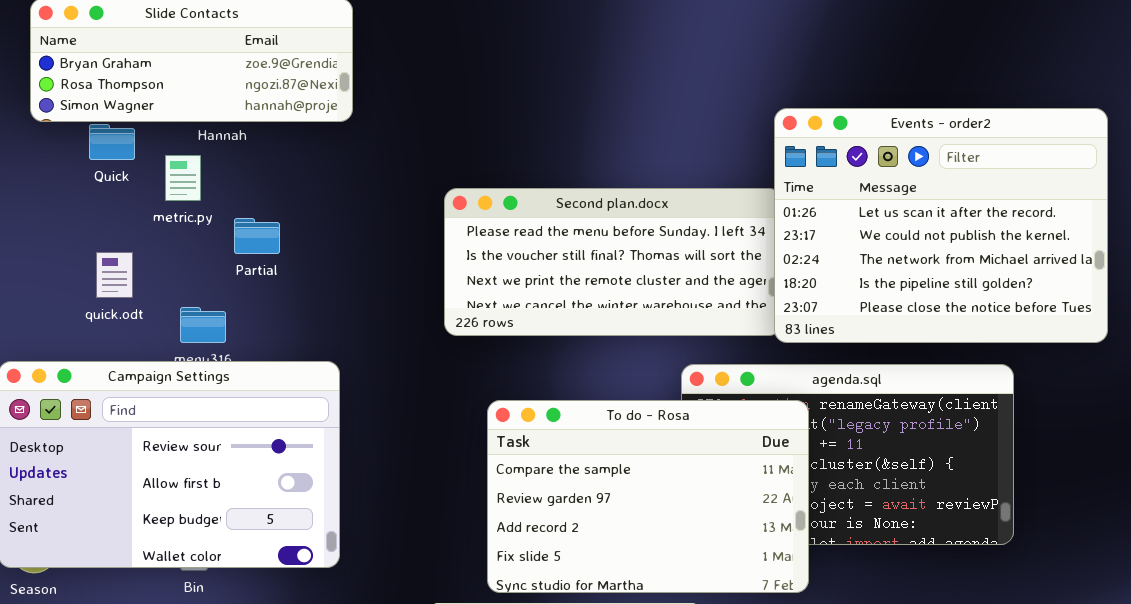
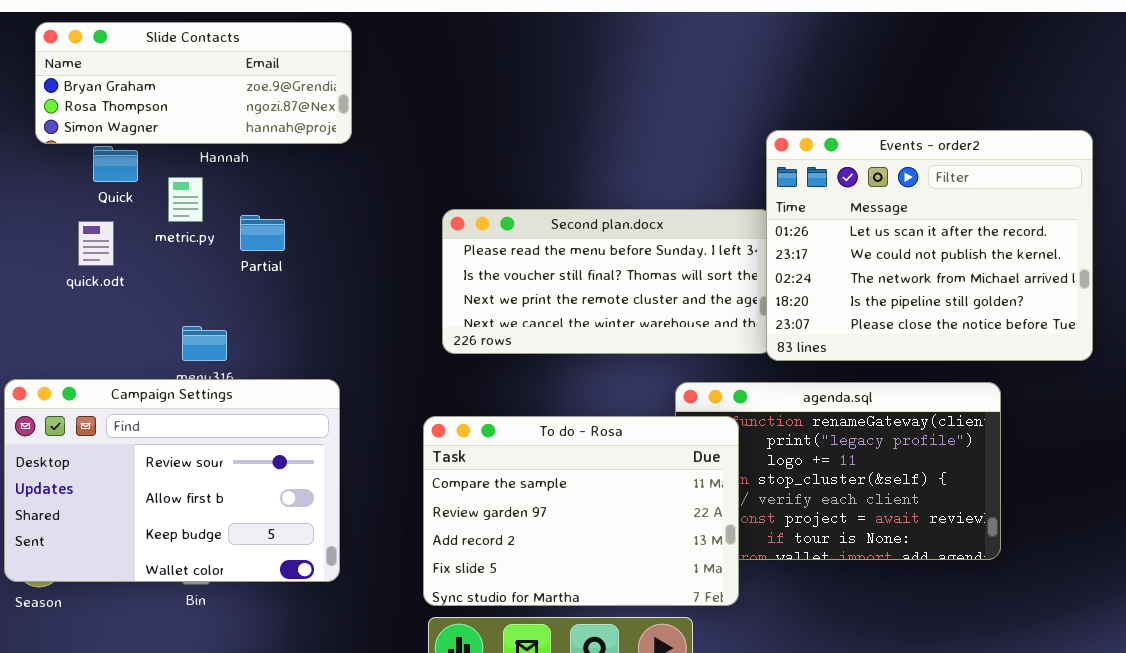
Partial: [234,218,280,254] -> [240,215,285,251], moved
quick.odt: [96,252,133,298] -> [78,221,114,266], moved
To do - Rosa: [487,400,809,593] -> [423,416,739,606], moved

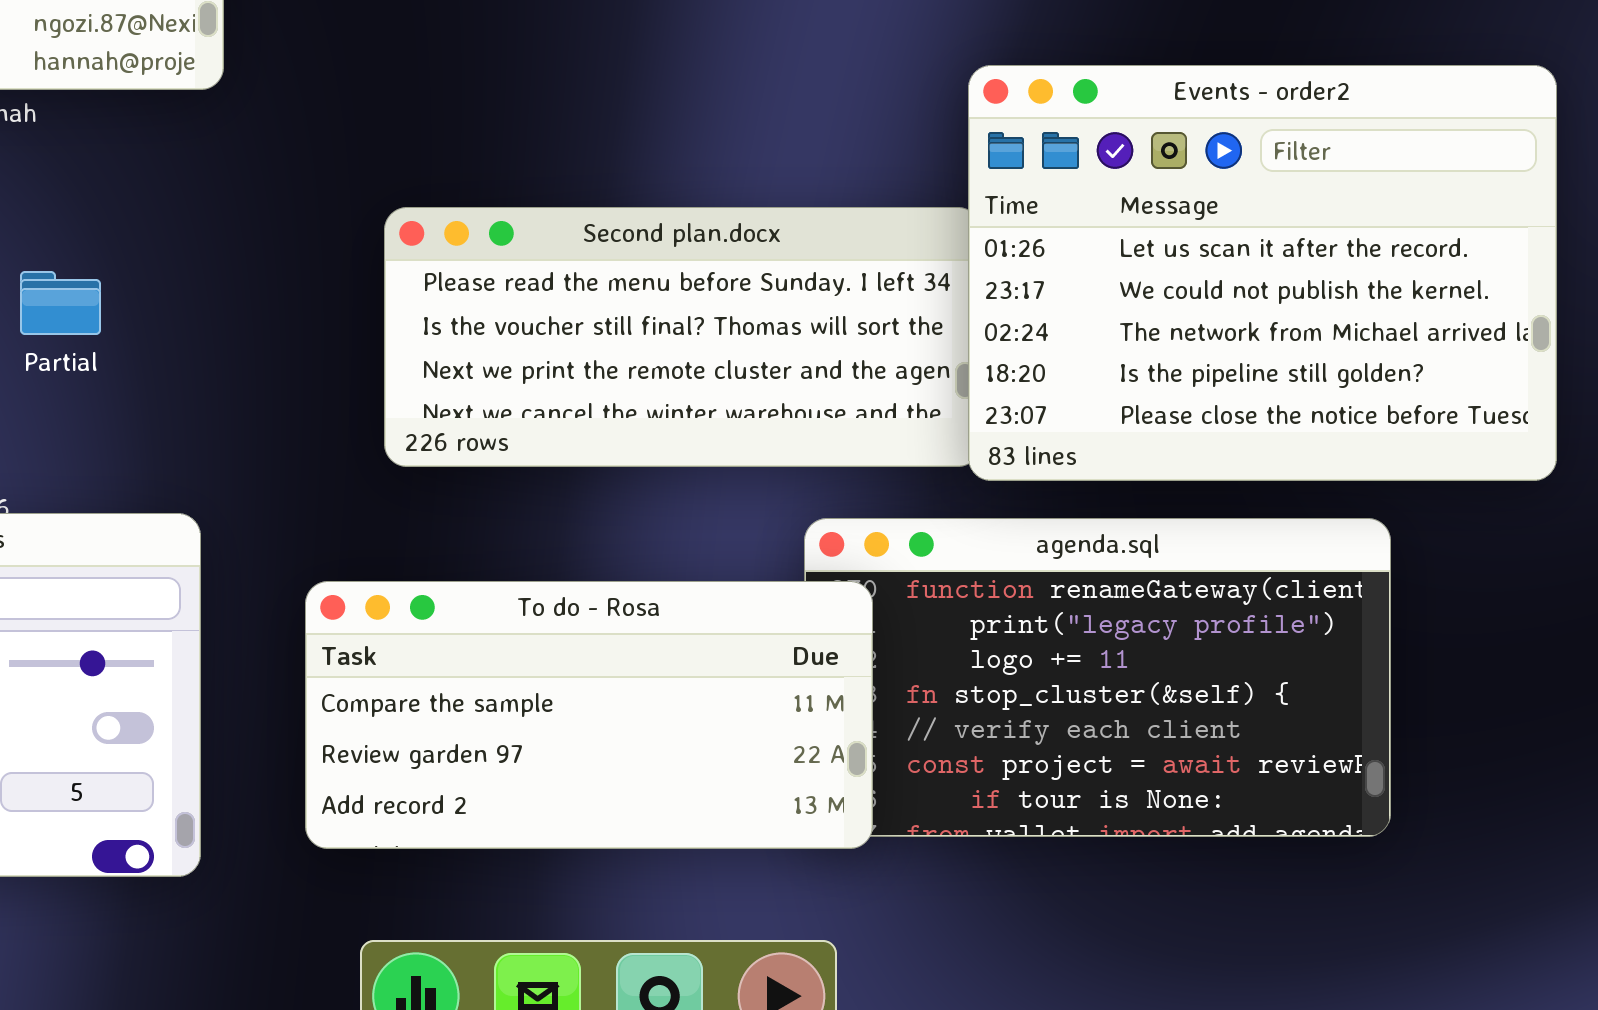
Partial: [240,215,285,251] -> [20,271,101,335], moved
To do - Rosa: [423,416,739,606] -> [305,581,873,849], moved, resized

